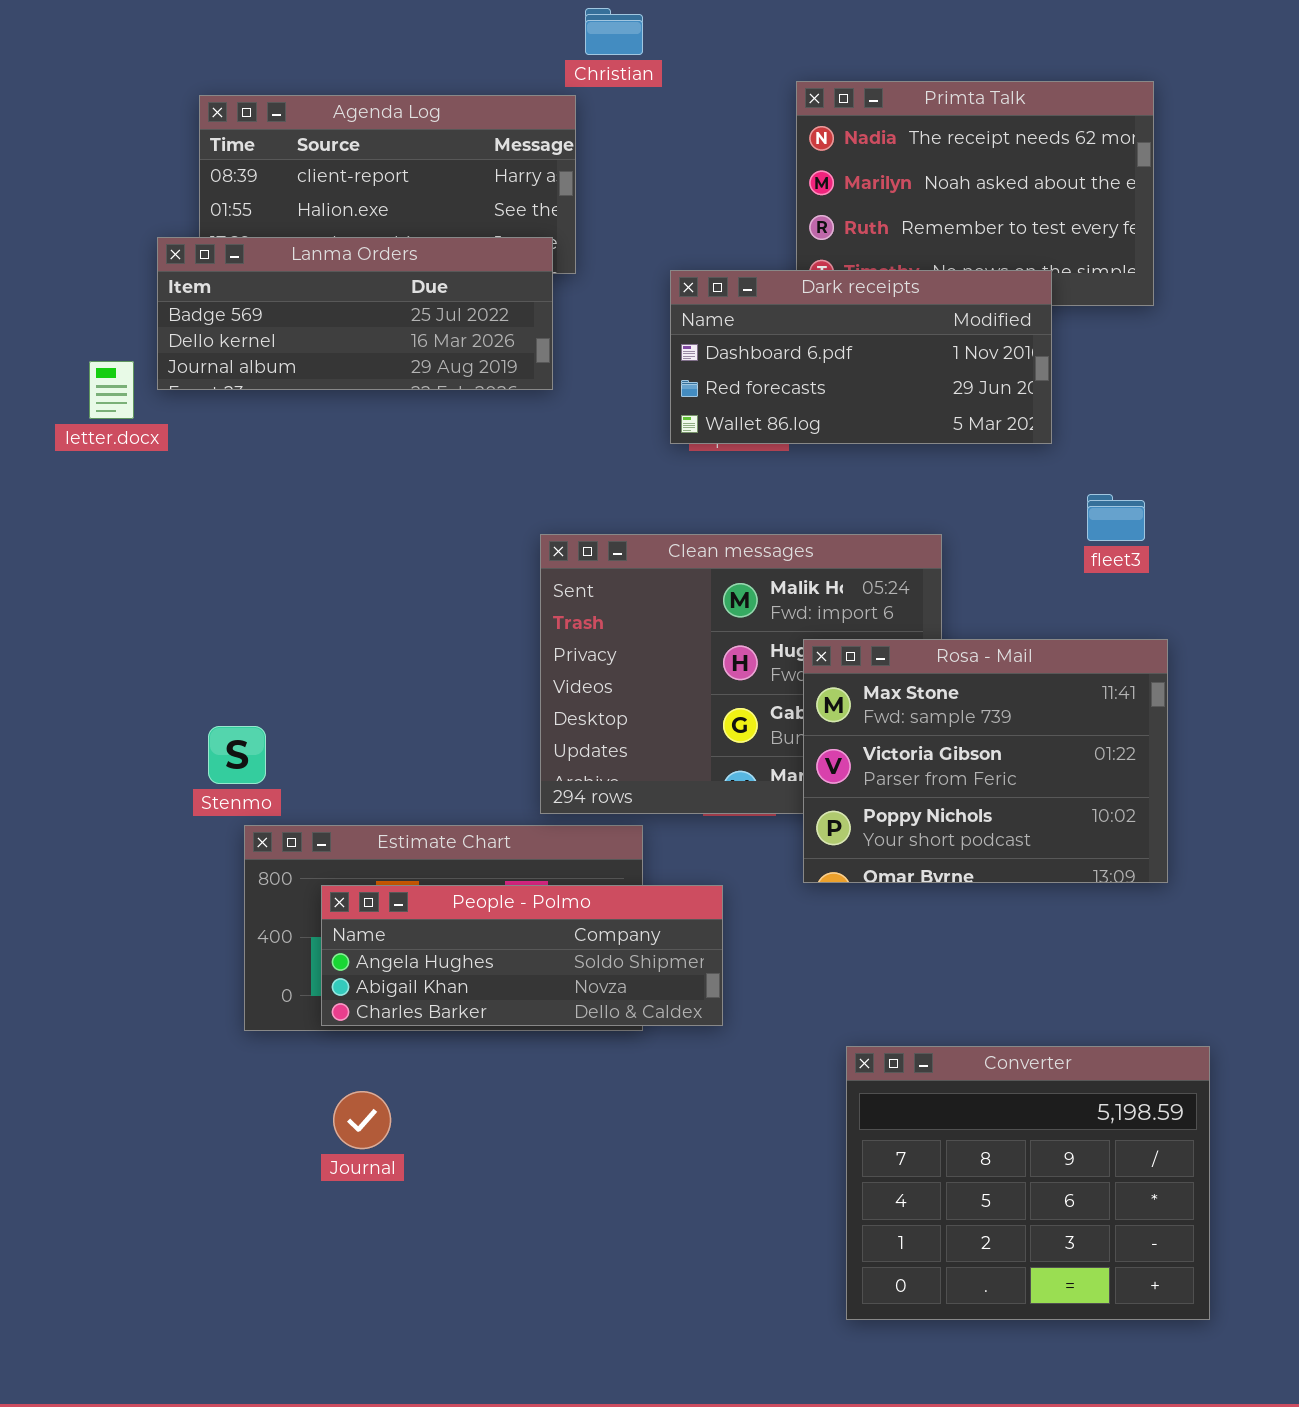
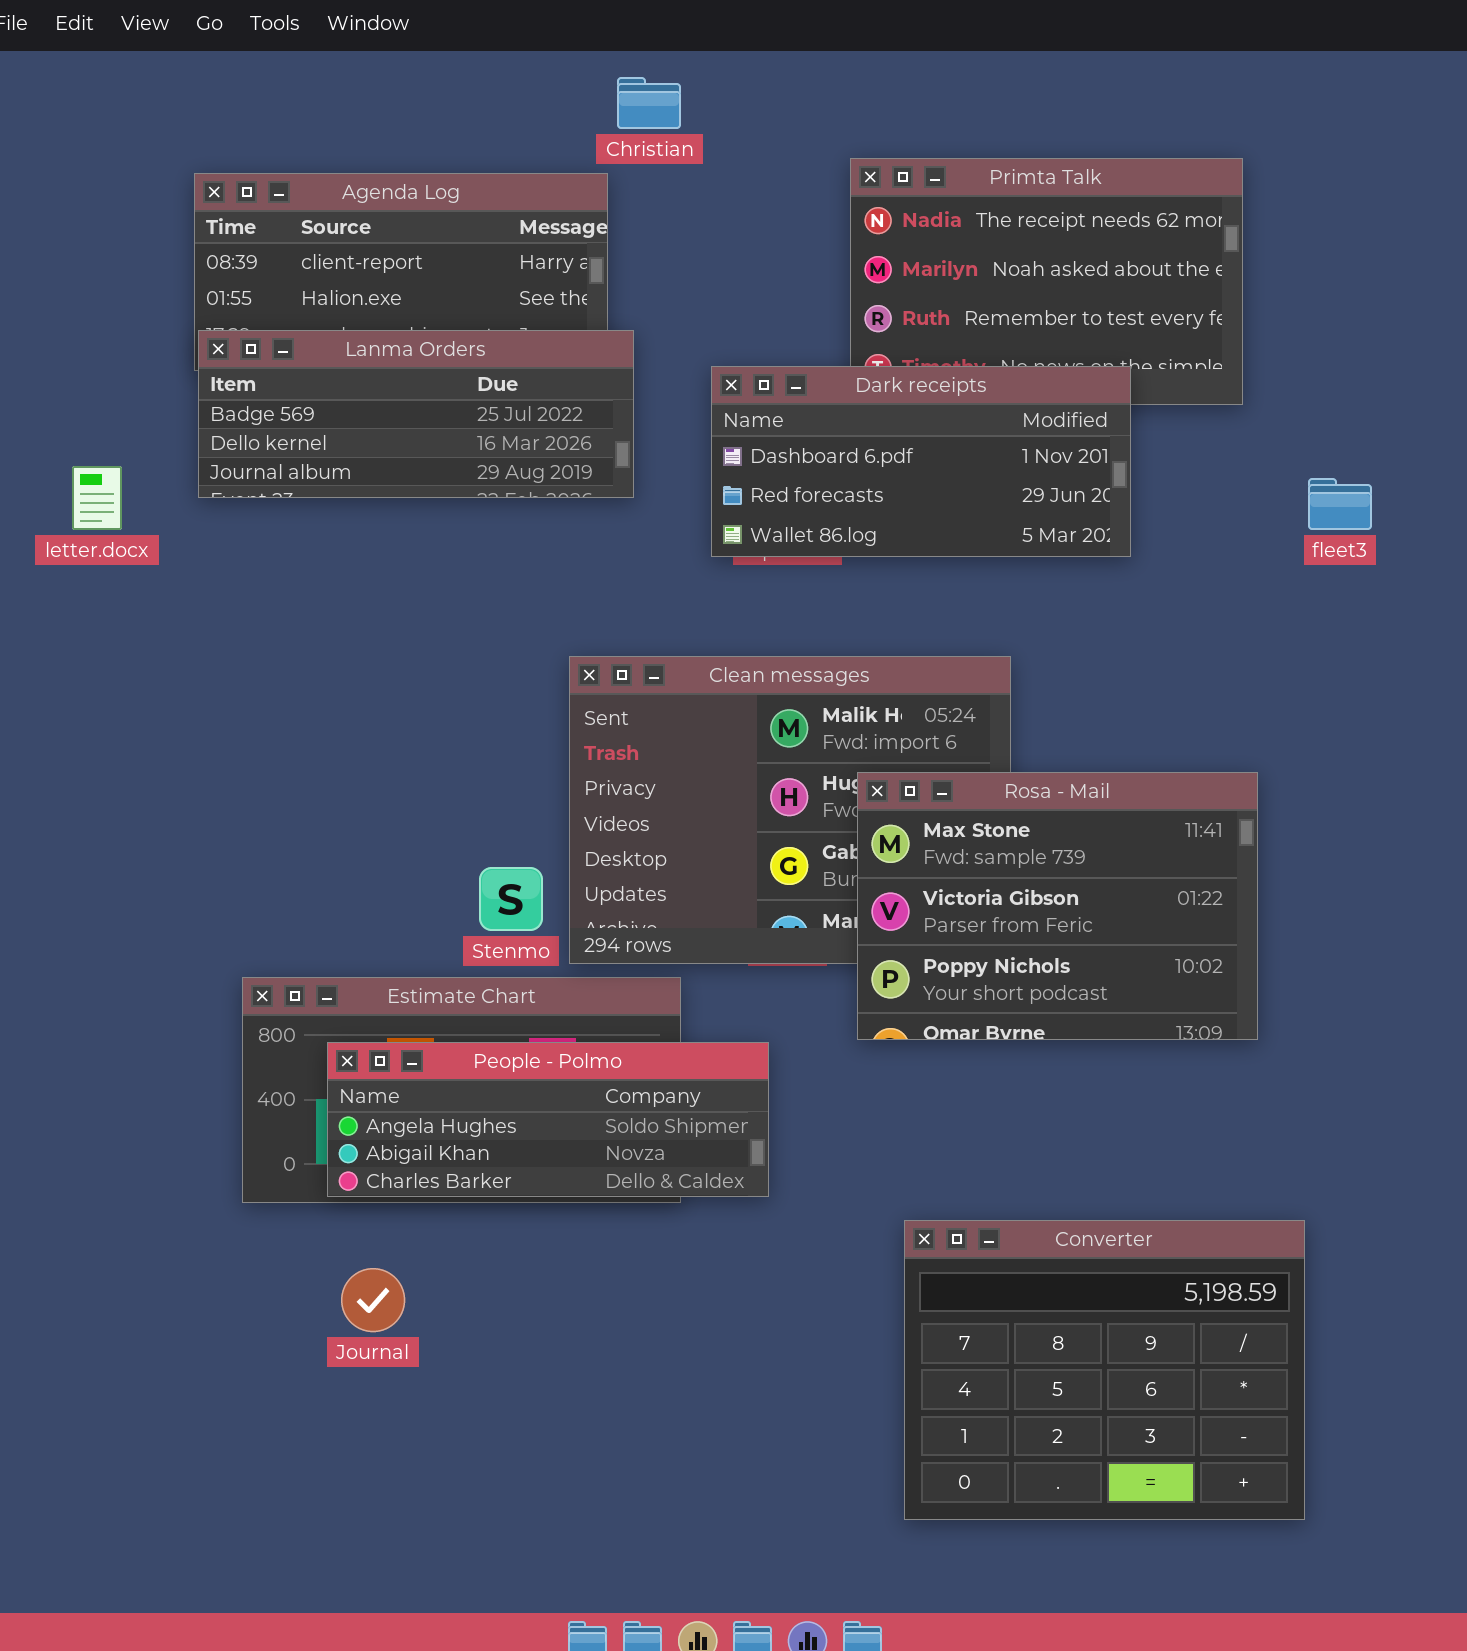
Lanma Orders: [157,237,553,390] -> [198,330,634,498], moved
fleet3: [1087,494,1145,541] -> [1308,478,1372,530], moved
Stenmo: [208,726,266,784] -> [479,867,543,931], moved

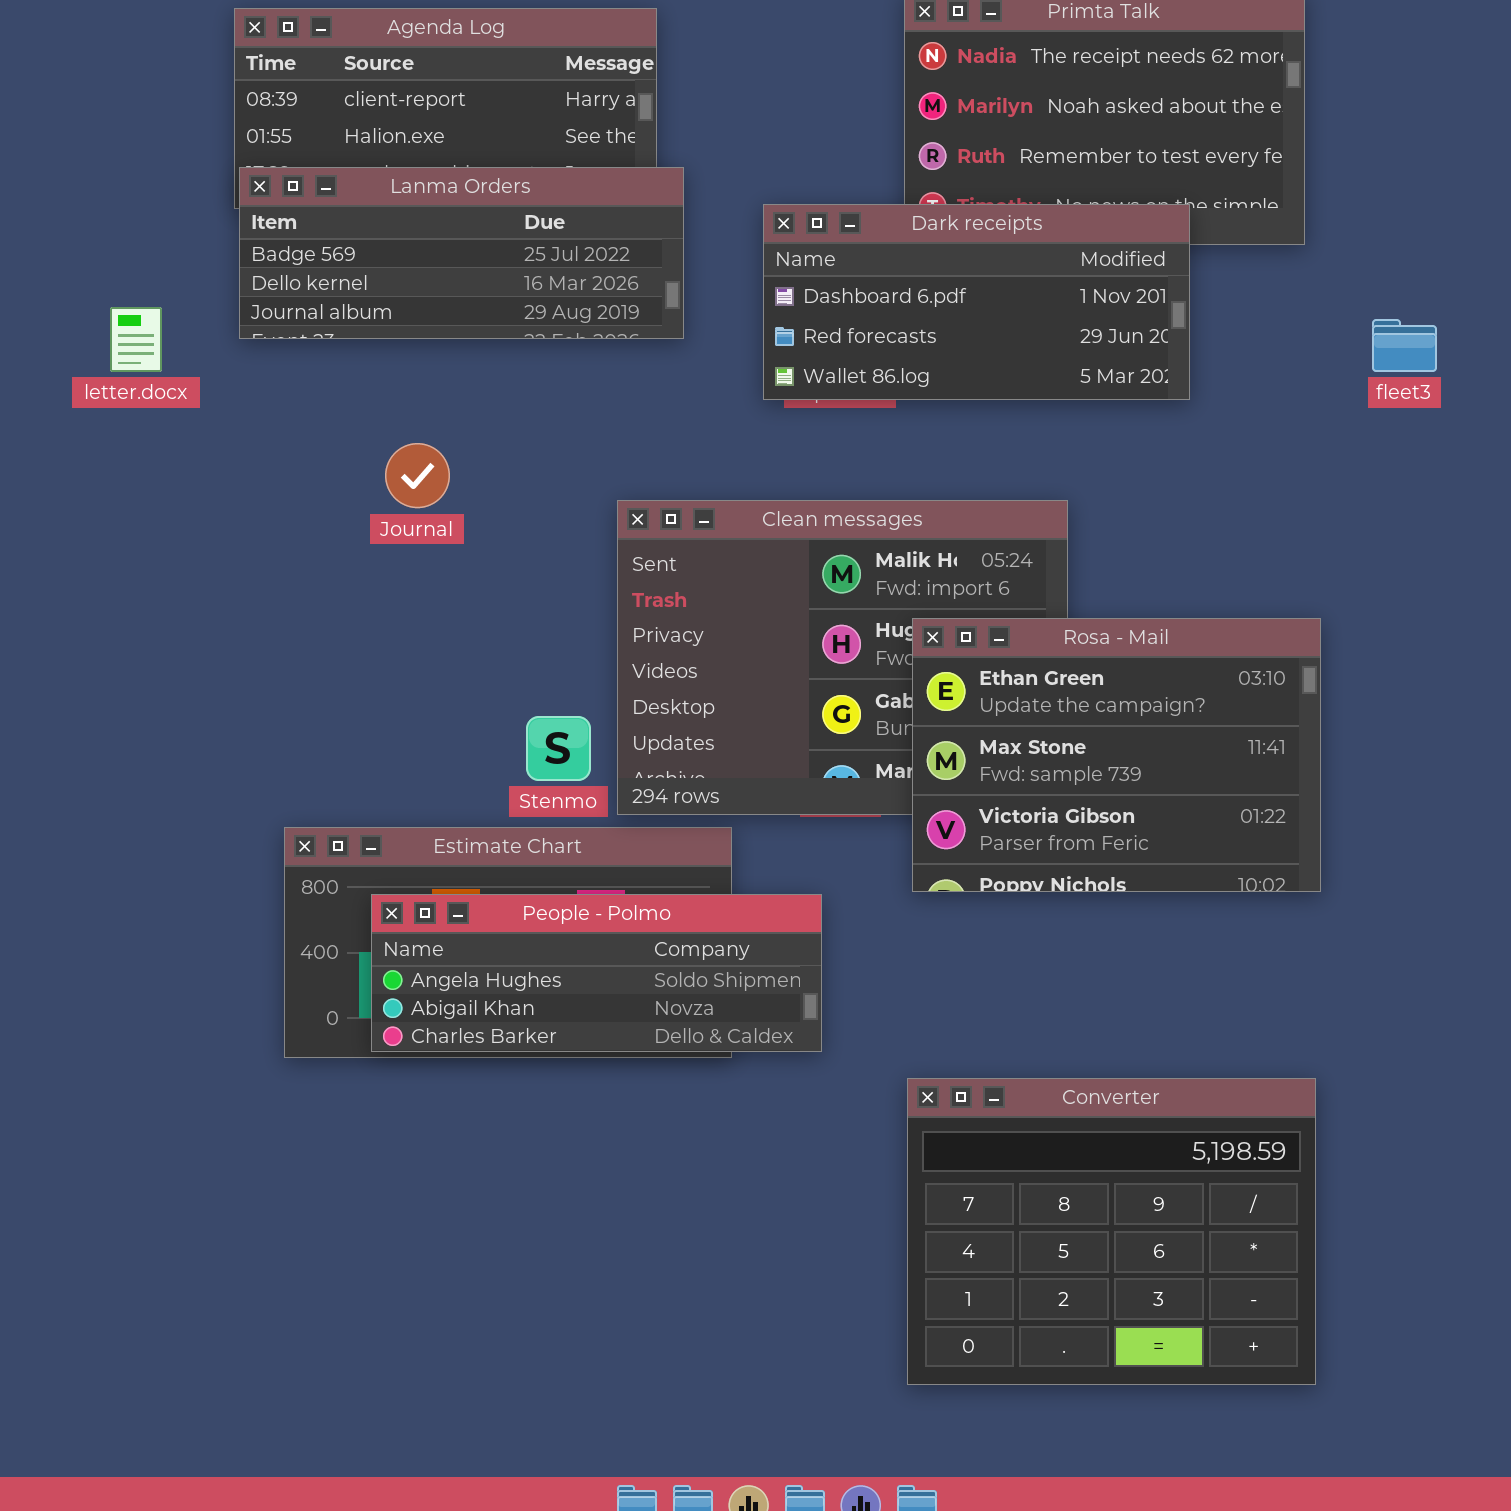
Rosa - Mail: [857,772,1258,1040] -> [912,618,1321,892], scrolled up 1 row
Converter: [904,1220,1305,1520] -> [907,1078,1316,1385], moved
Journal: [341,1268,405,1332] -> [385,443,450,508], moved

